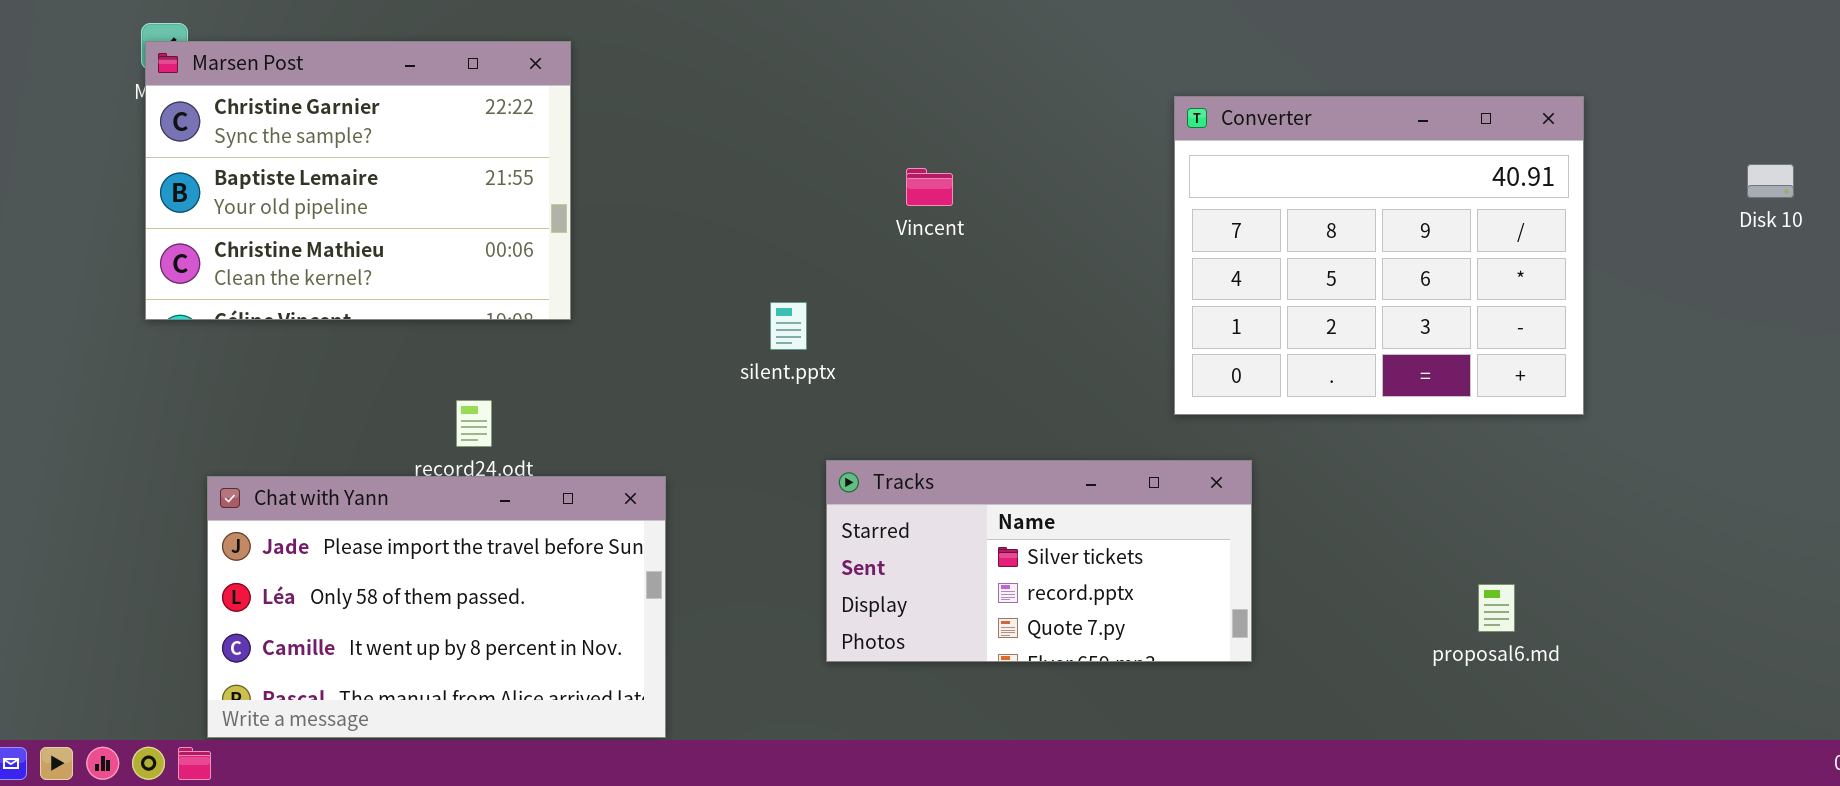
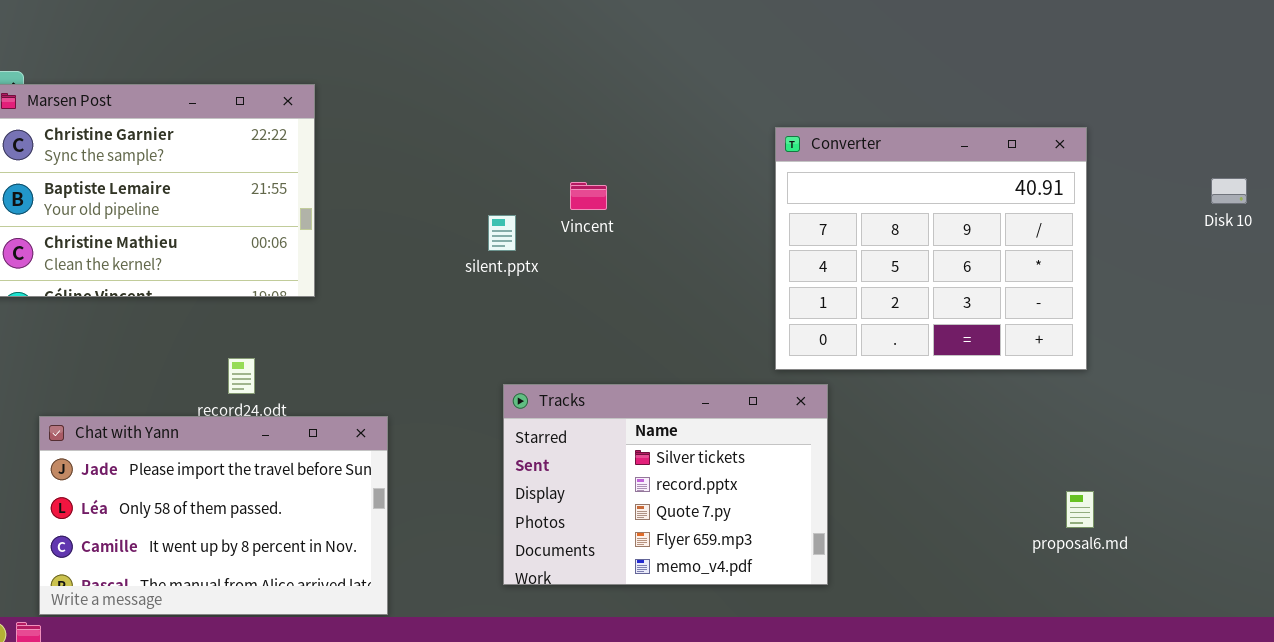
silent.pptx: [770,302,807,350] -> [488,215,516,251], moved
Tracks: [826,460,1252,662] -> [503,384,828,585], moved, resized
proposal6.md: [1478,584,1515,632] -> [1066,491,1094,528], moved

